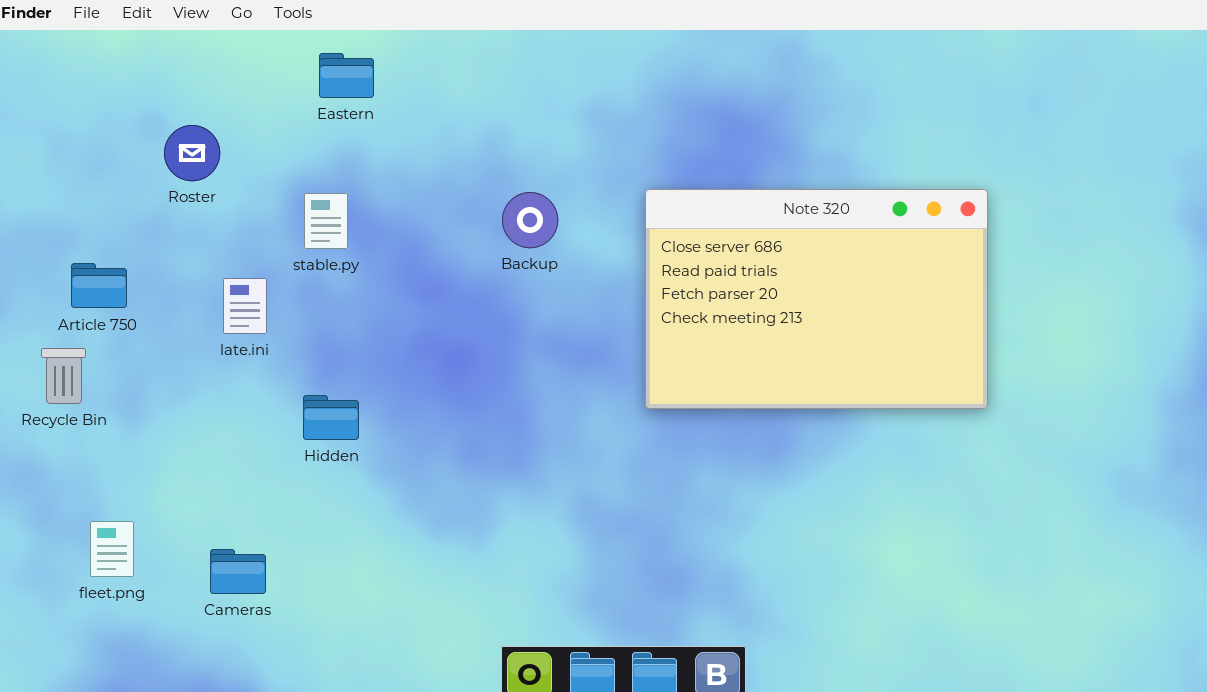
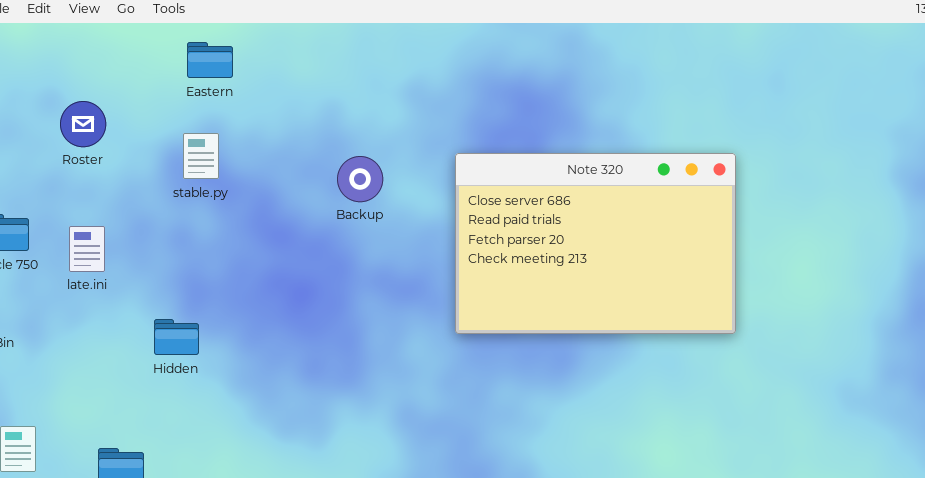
stable.py: [304,193,348,249] -> [183,133,219,179], moved
late.ini: [223,278,267,334] -> [69,226,105,272], moved
Hidden: [303,395,359,440] -> [154,319,199,355], moved

